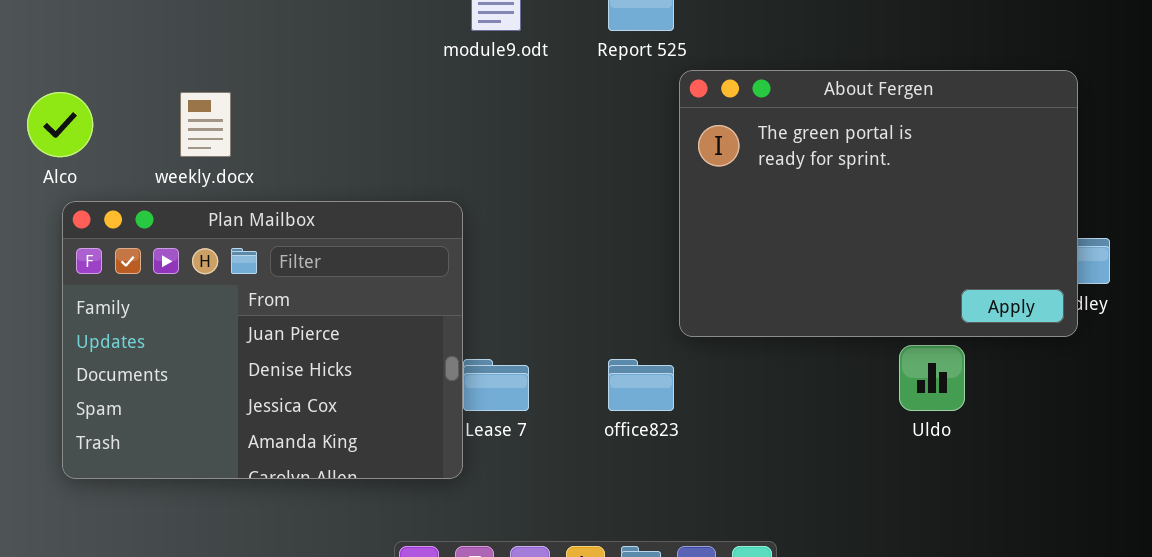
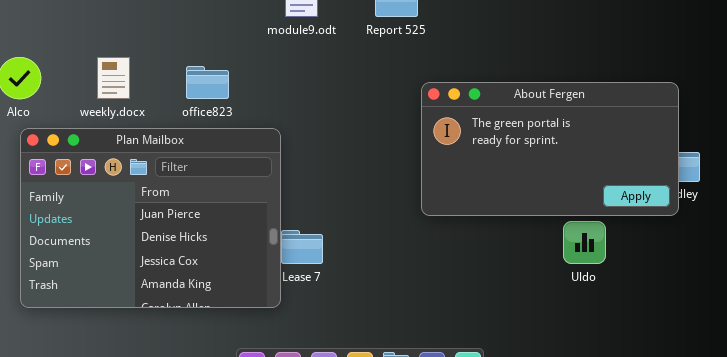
About Fergen: [679,70,1078,337] -> [421,82,679,216], resized
office823: [608,359,674,411] -> [186,66,229,99], moved

